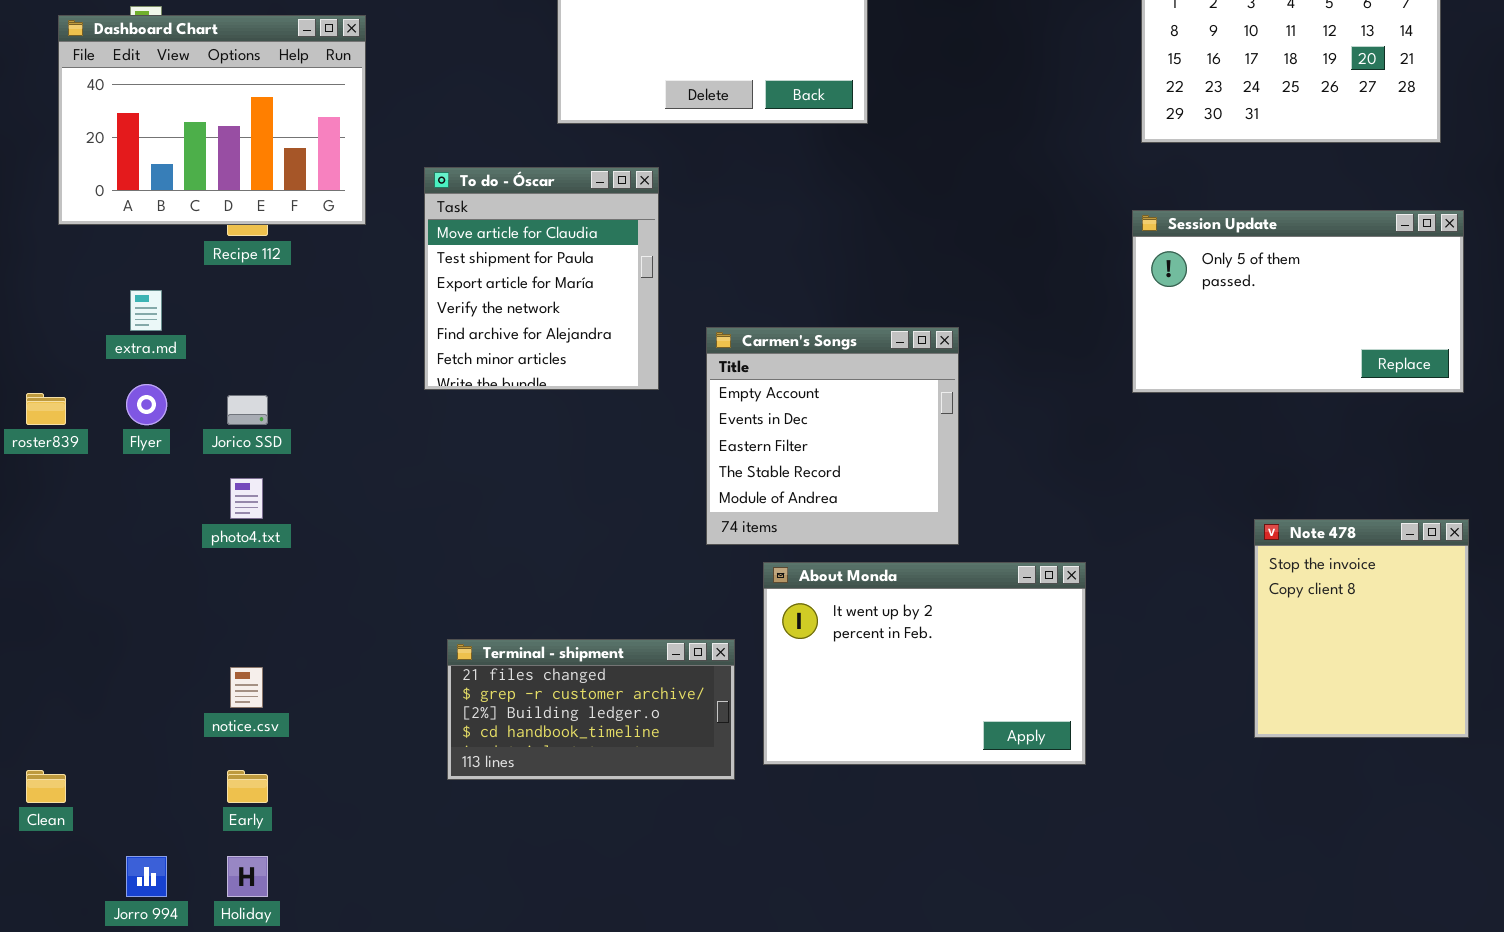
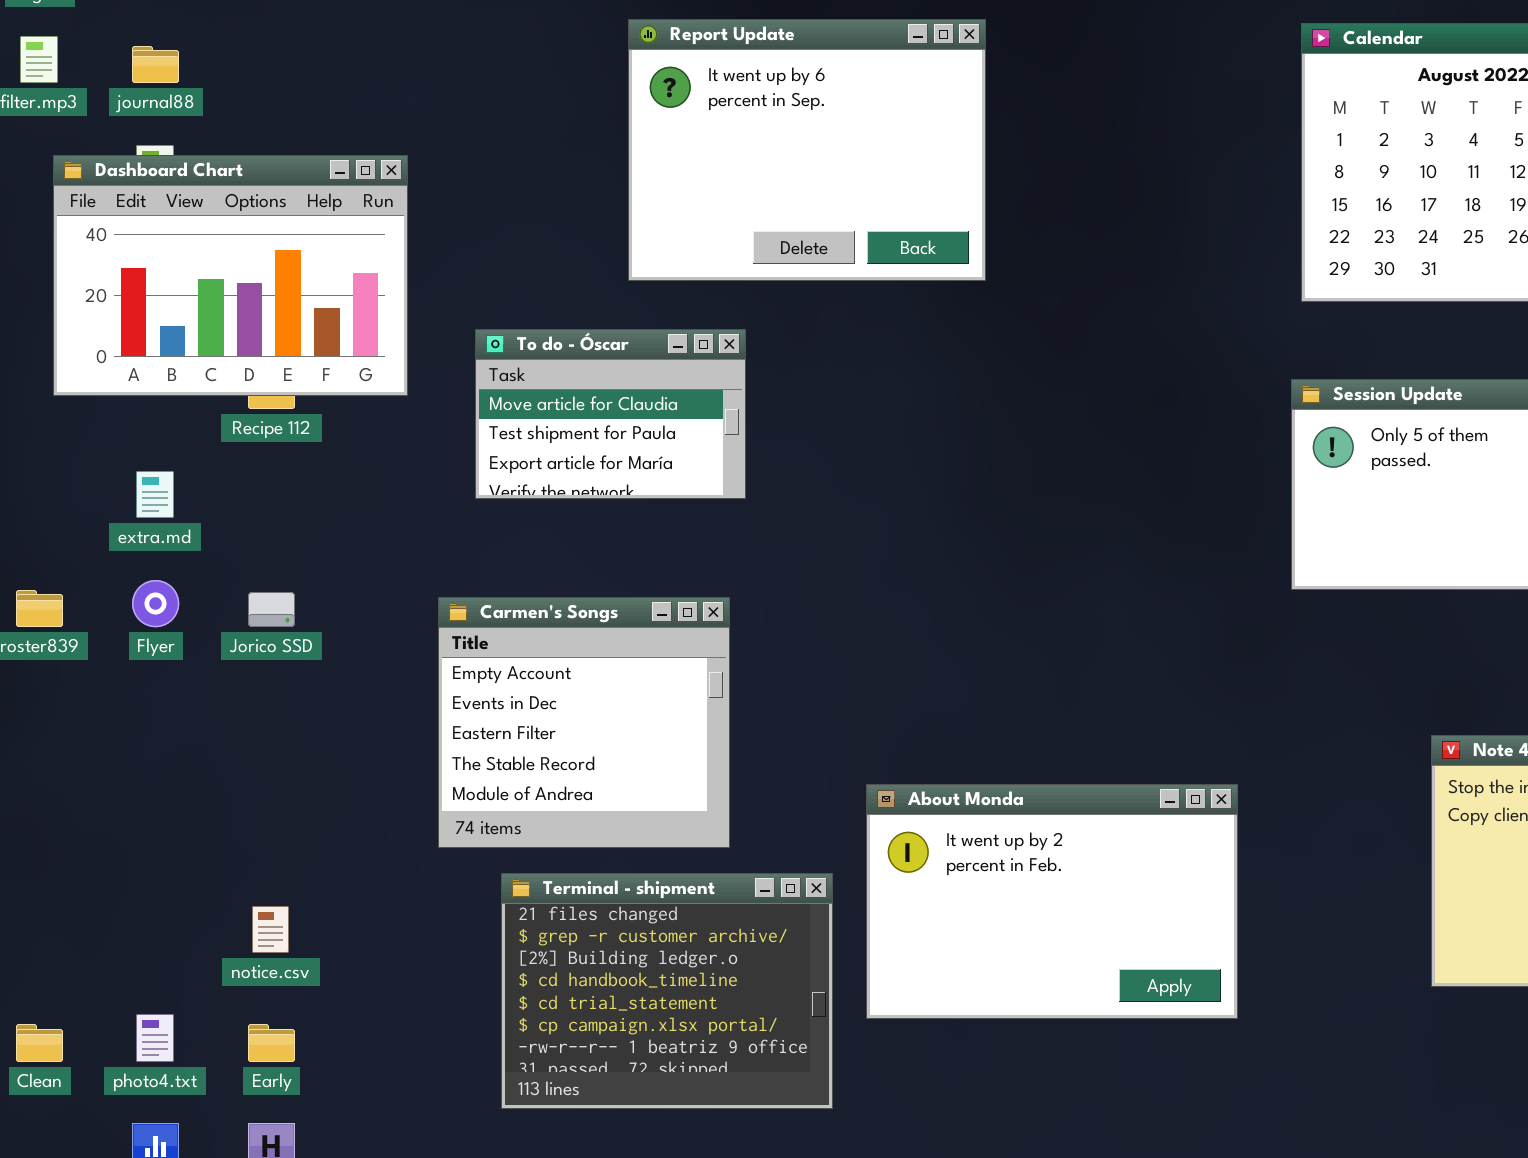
To do - Óscar: [424,167,659,390] -> [475,329,746,499], resized
Carmen's Songs: [706,327,959,545] -> [438,597,730,848], moved
photo4.txt: [230,478,263,519] -> [136,1014,174,1062], moved
Terminal - shipment: [447,639,735,780] -> [501,873,833,1109], resized

